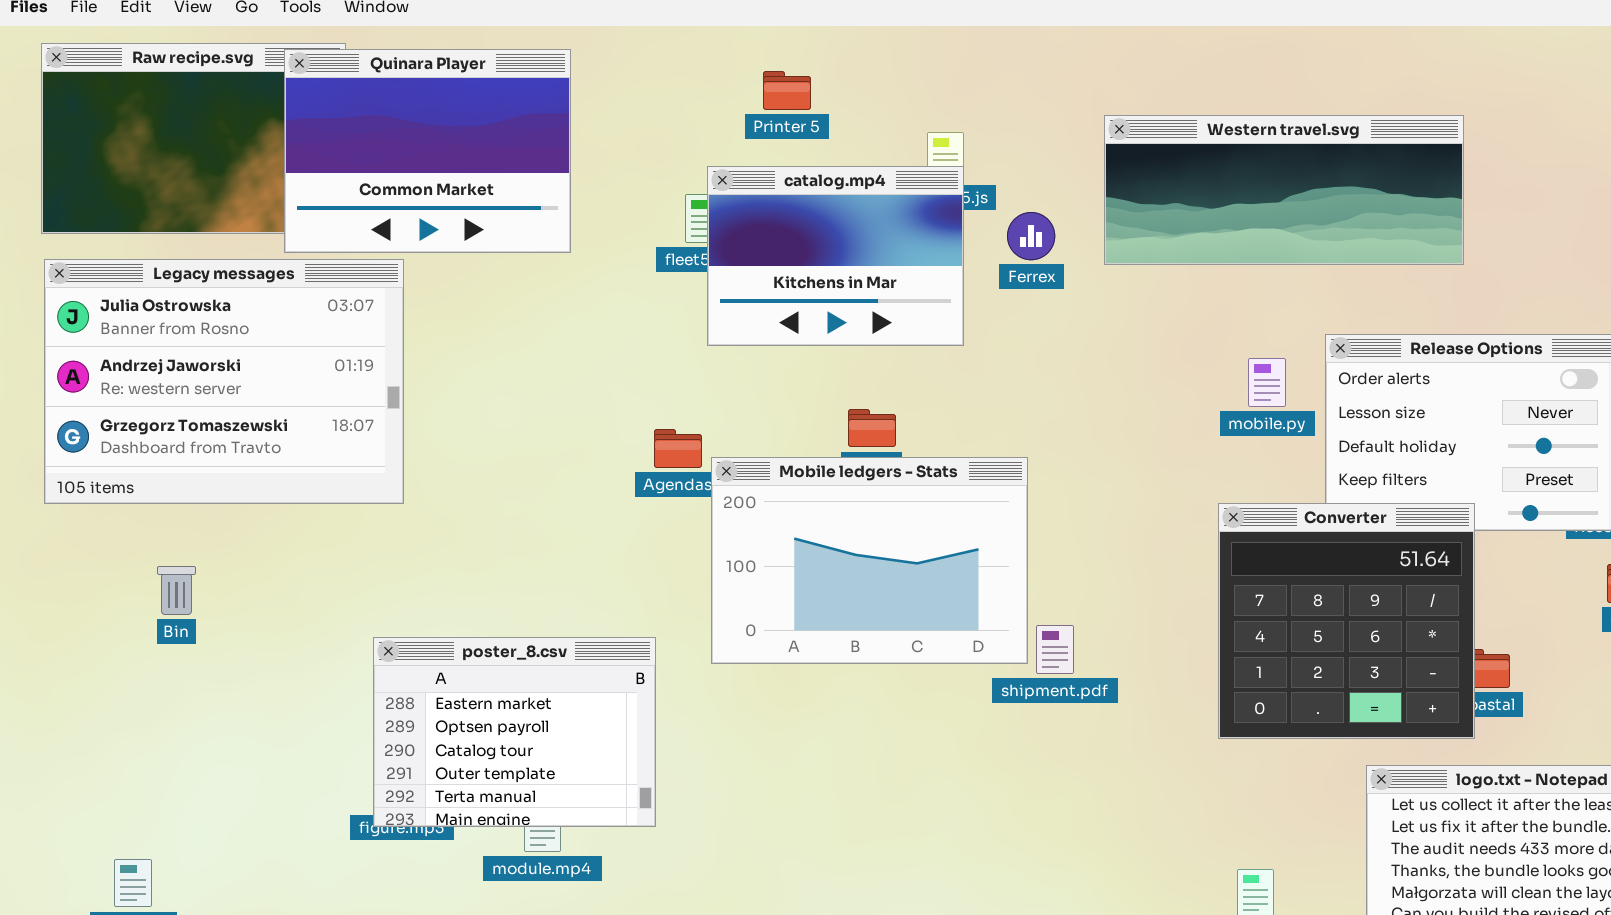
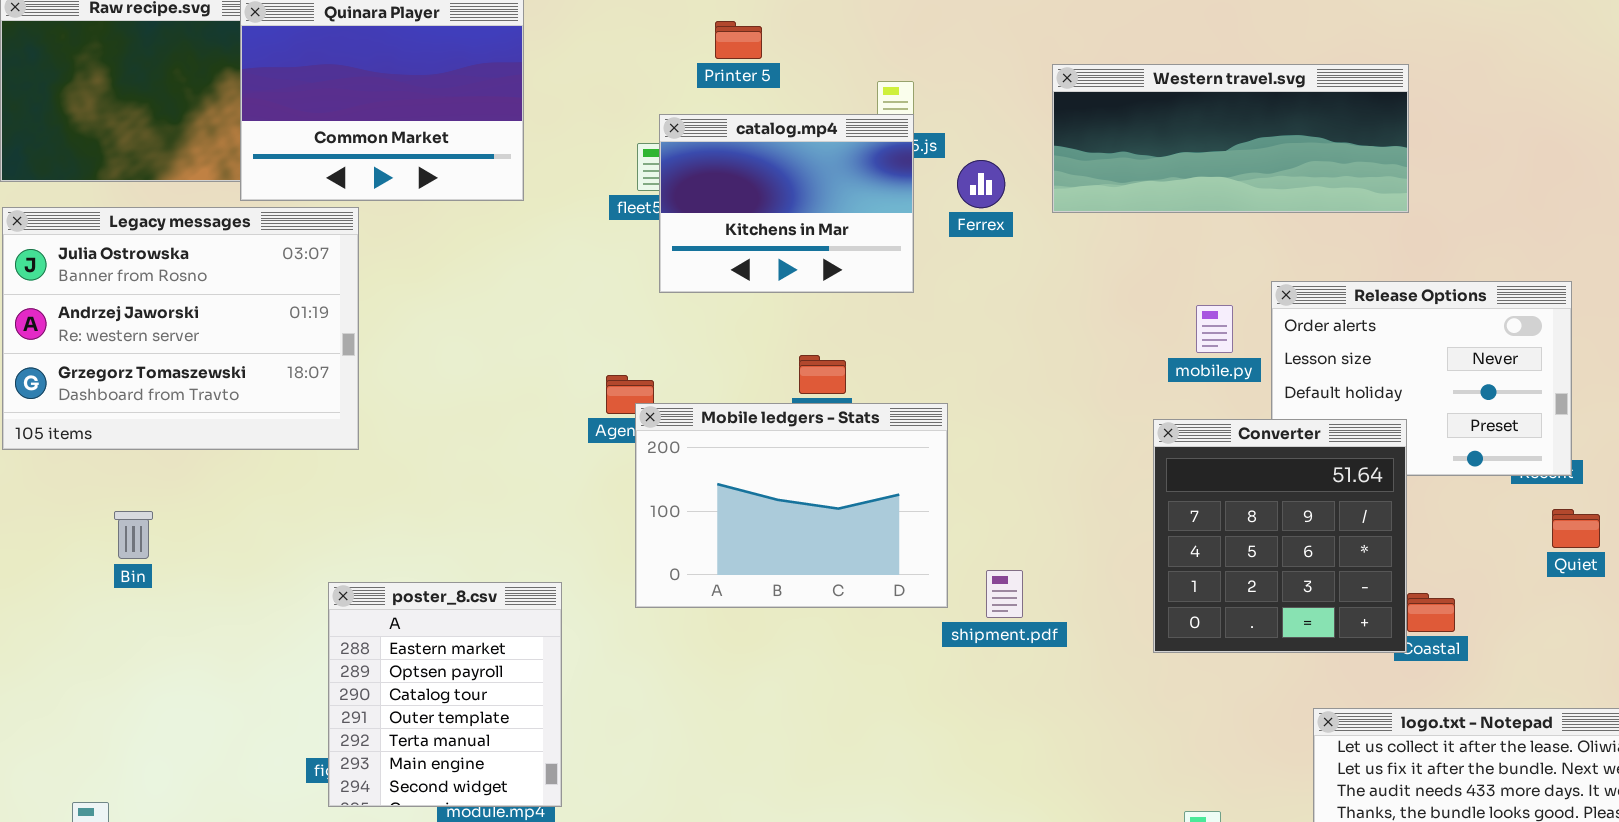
Mobile ledgers - Stats: [711,457,1028,664] -> [635,403,948,608], moved
Converter: [1218,503,1475,739] -> [1153,419,1407,653], moved
poster_8.csv: [373,637,656,827] -> [328,582,562,807], resized

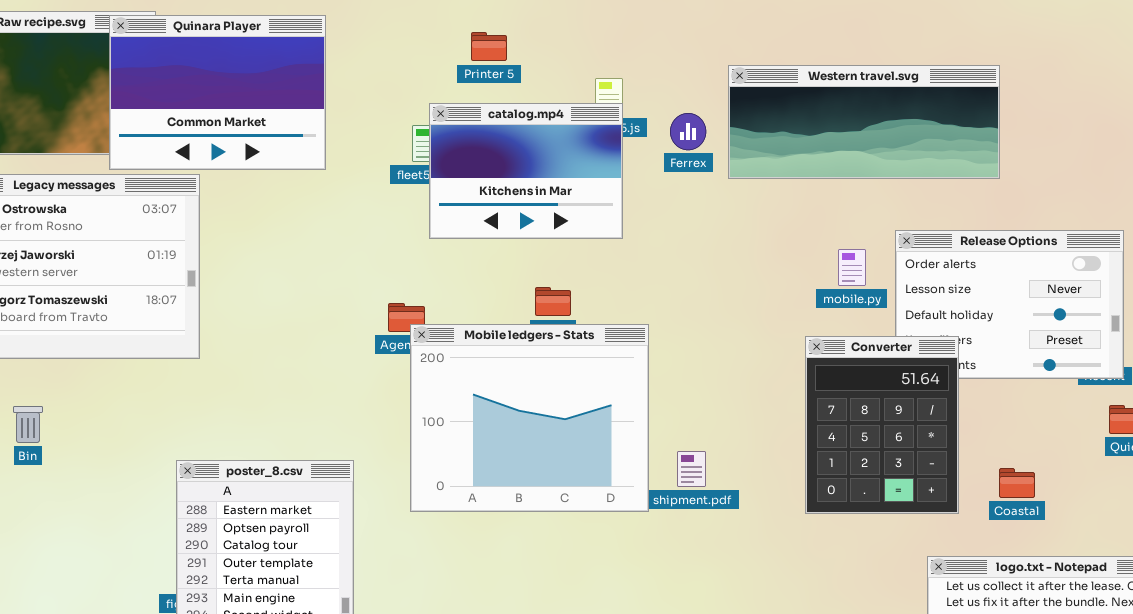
Ferrex: [957,160,1005,208] -> [670,113,706,150], moved
Mobile ledgers - Stats: [635,403,948,608] -> [410,324,649,512], resized
Converter: [1153,419,1407,653] -> [805,336,959,514], resized

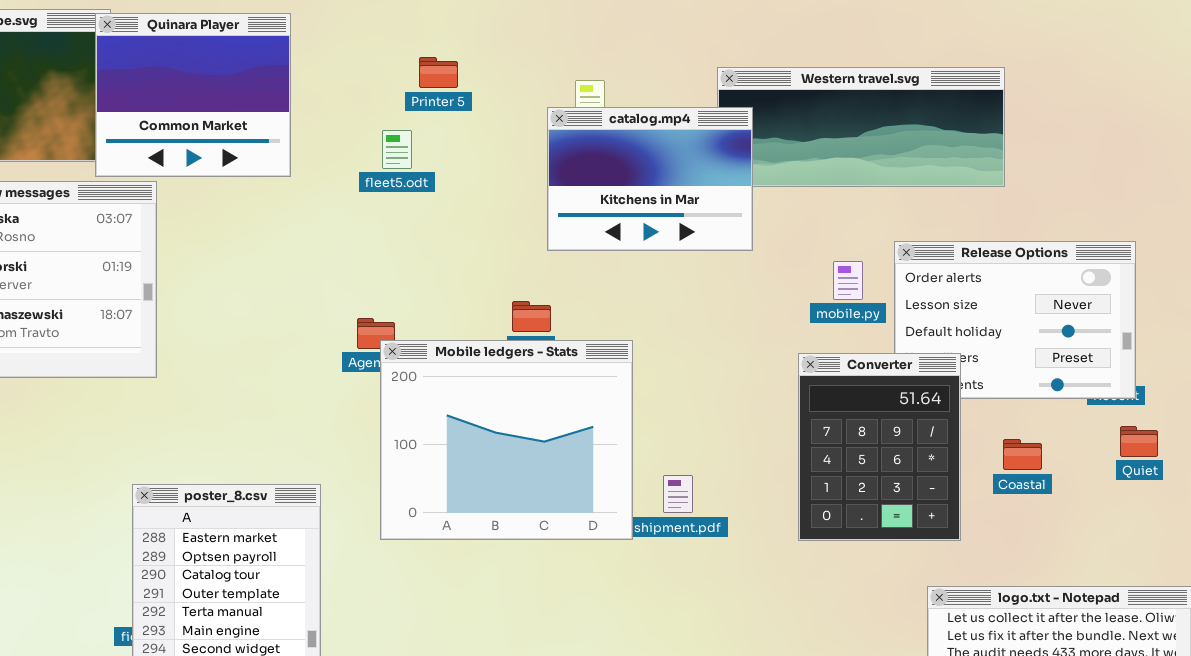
Quinara Player: [109,15,326,170] -> [95,13,291,177], resized
Printer 5: [471,32,507,61] -> [419,57,458,88], moved
catalog.mp4: [429,103,623,239] -> [547,107,753,251], moved
Coastal: [999,468,1035,498] -> [1003,439,1042,470], moved

